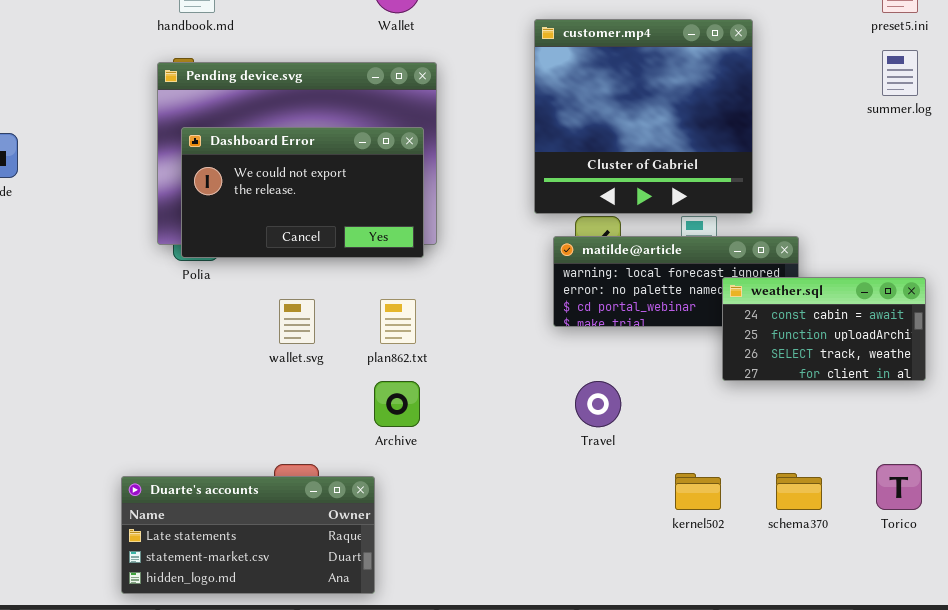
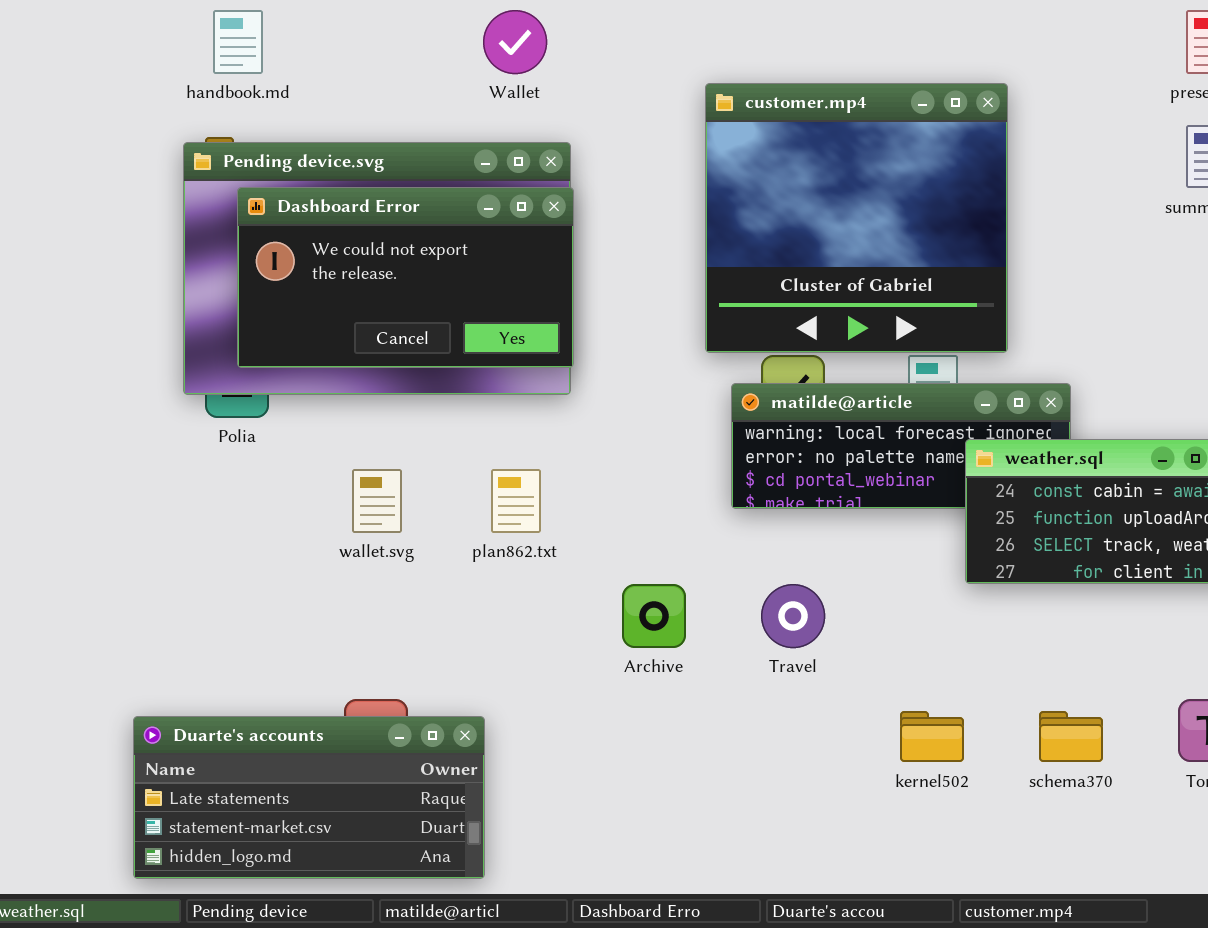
Dashboard Error: [181,127,424,258] -> [237,187,574,368], moved
Archive: [374,381,420,427] -> [622,584,686,648], moved

